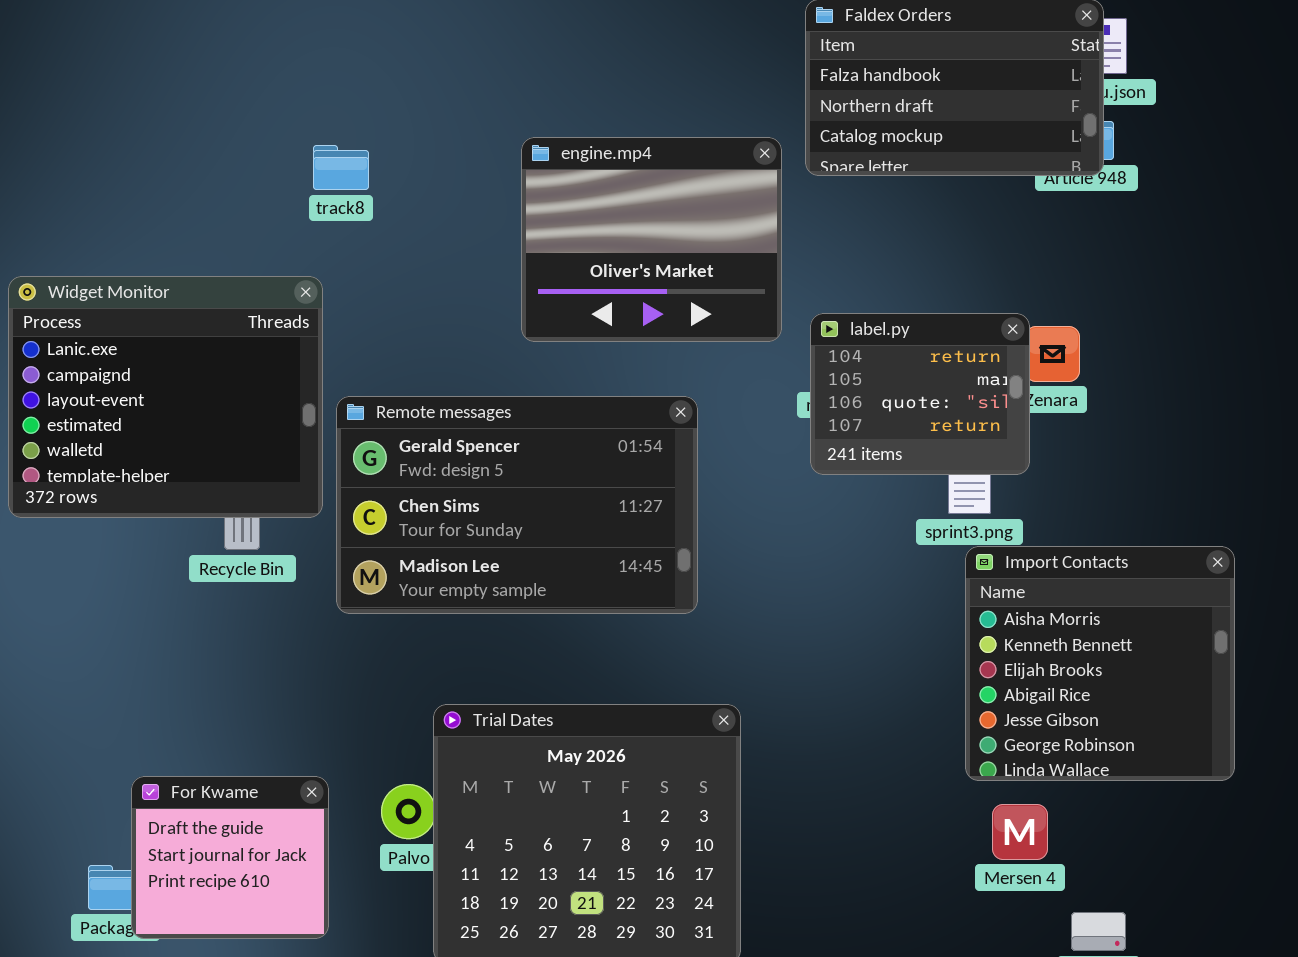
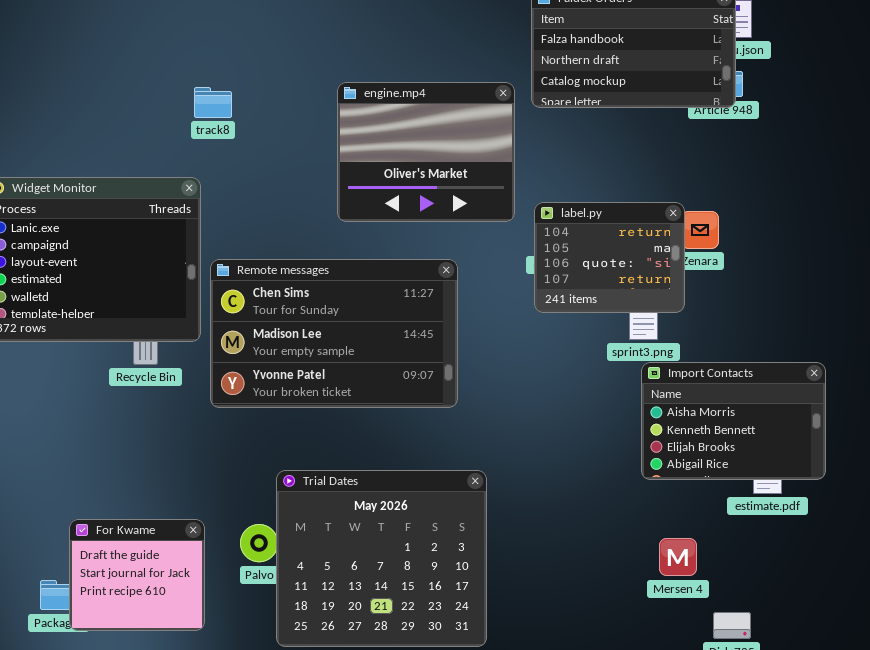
Remote messages: [336,396,698,614] -> [210,259,458,408], scrolled down 1 row
Import Contacts: [965,546,1235,781] -> [641,362,826,480], resized

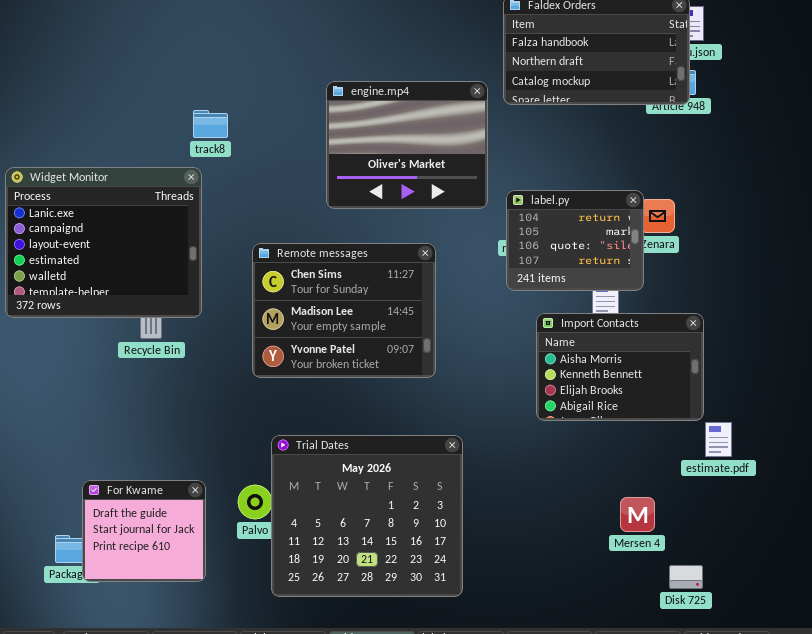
track8: [194,87,232,118] -> [193,110,228,138], moved
Remote messages: [210,259,458,408] -> [252,243,436,378], resized
Import Contacts: [641,362,826,480] -> [536,313,704,421], moved

